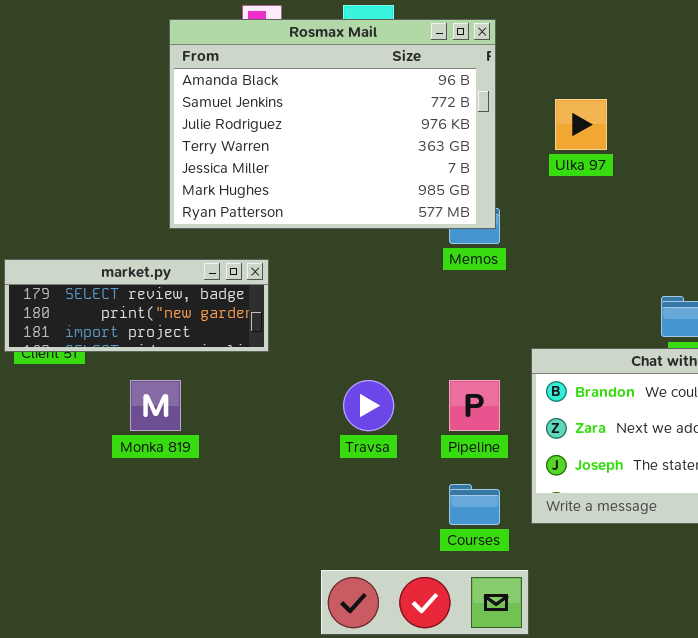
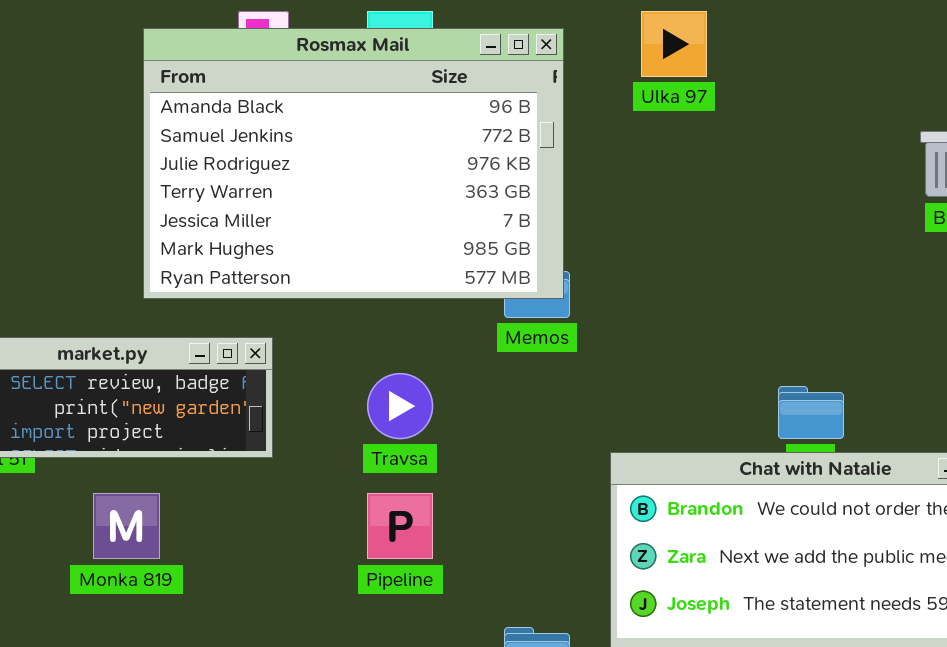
Ulka 97: [555,99,607,150] -> [641,11,707,77], moved
Travsa: [343,380,394,431] -> [367,373,433,439], moved
Pipeline: [449,380,500,431] -> [367,493,433,559], moved

